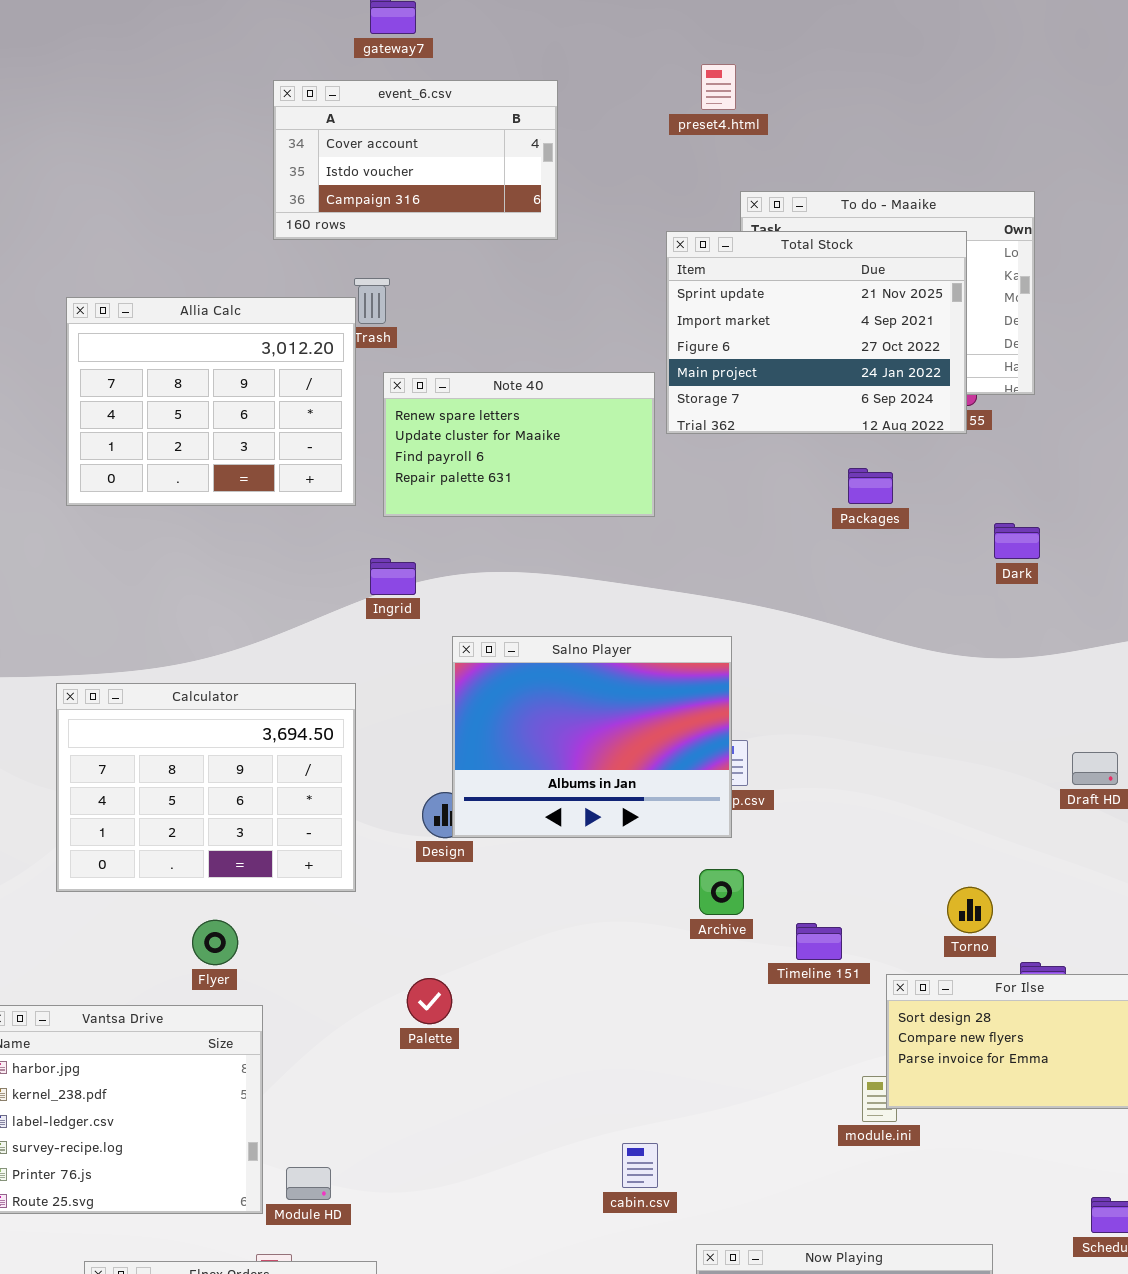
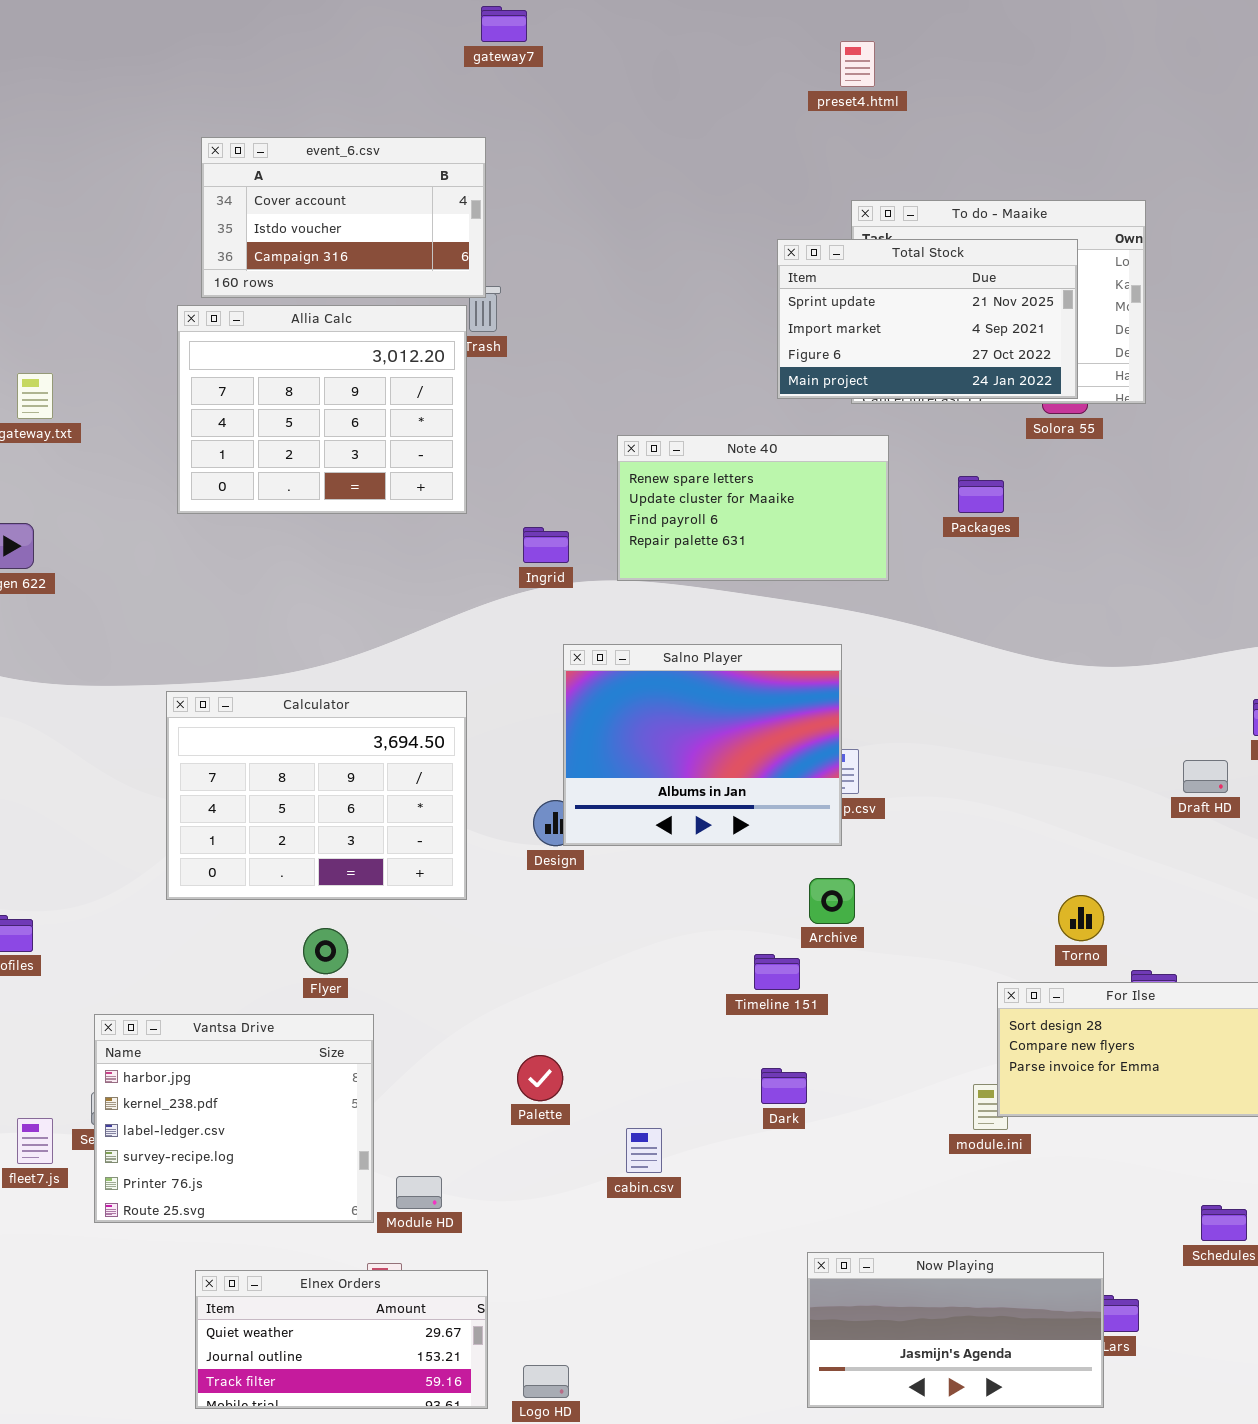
preset4.html: [701,64,736,110] -> [840,41,875,87], moved
event_6.csv: [273,80,558,240] -> [201,137,486,298], moved
Total Stock: [666,231,967,434] -> [777,239,1078,399], resized
Note 40: [383,372,655,517] -> [617,435,889,581], moved
Dark: [994,523,1040,559] -> [761,1068,807,1104], moved
Ingrid: [370,558,416,595] -> [523,527,569,563], moved
Timeline 151: [796,923,842,960] -> [754,954,800,990], moved
Palette: [407,978,452,1024] -> [517,1055,563,1101], moved
cabin.csv: [622,1143,658,1188] -> [626,1128,662,1173], moved

